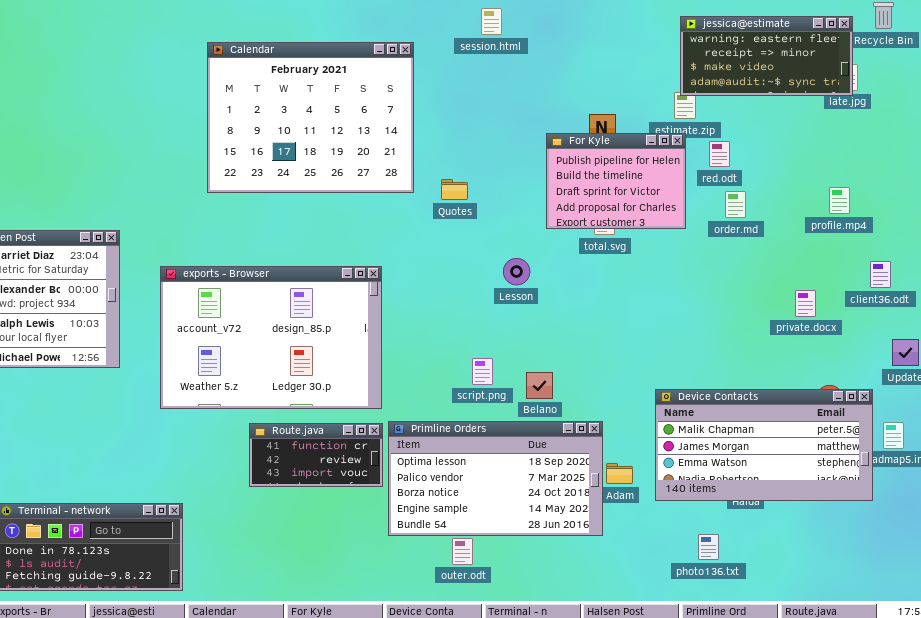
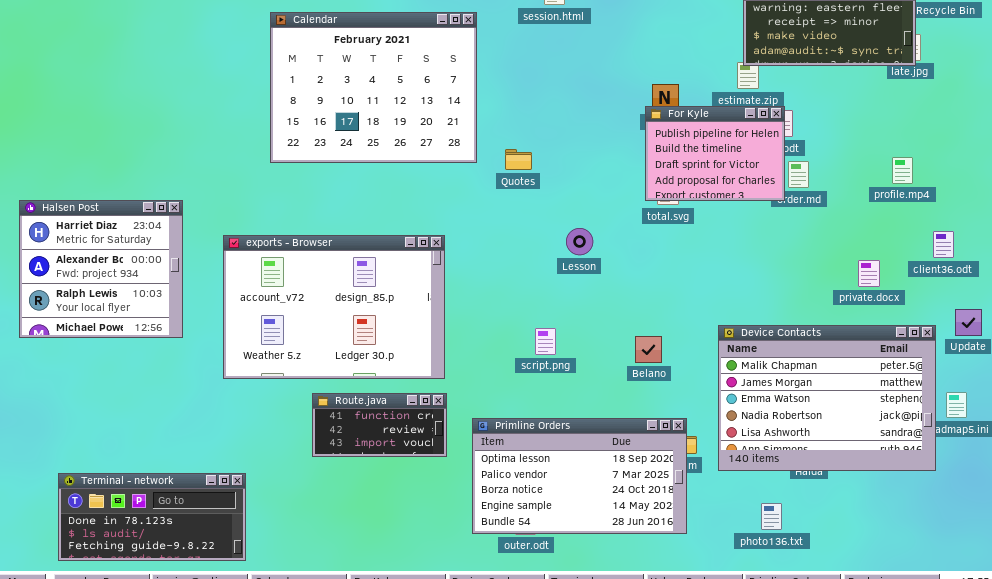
For Kyle: [546,133,686,229] -> [645,106,785,201], moved
Belano: [526,372,553,399] -> [635,336,662,363], moved
Device Contacts: [655,389,873,501] -> [718,325,936,471], resized
Primline Orders: [388,421,603,536] -> [472,418,687,534], moved

